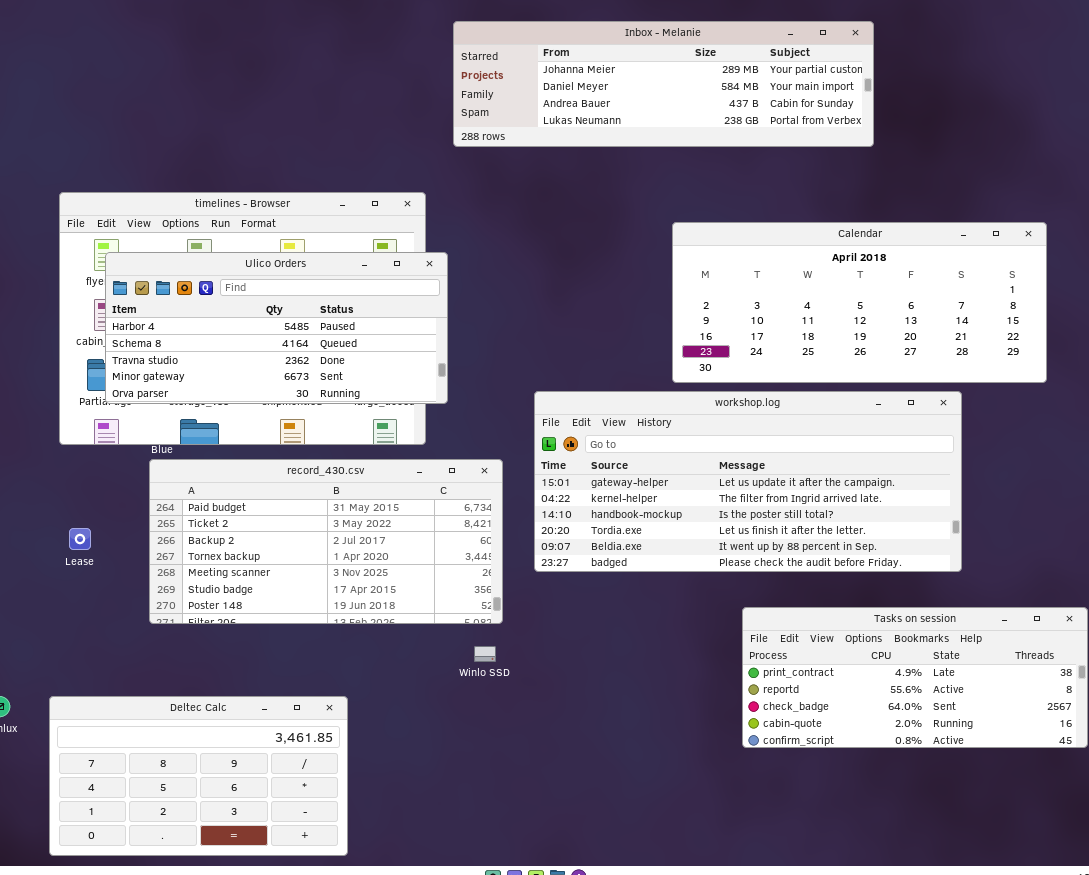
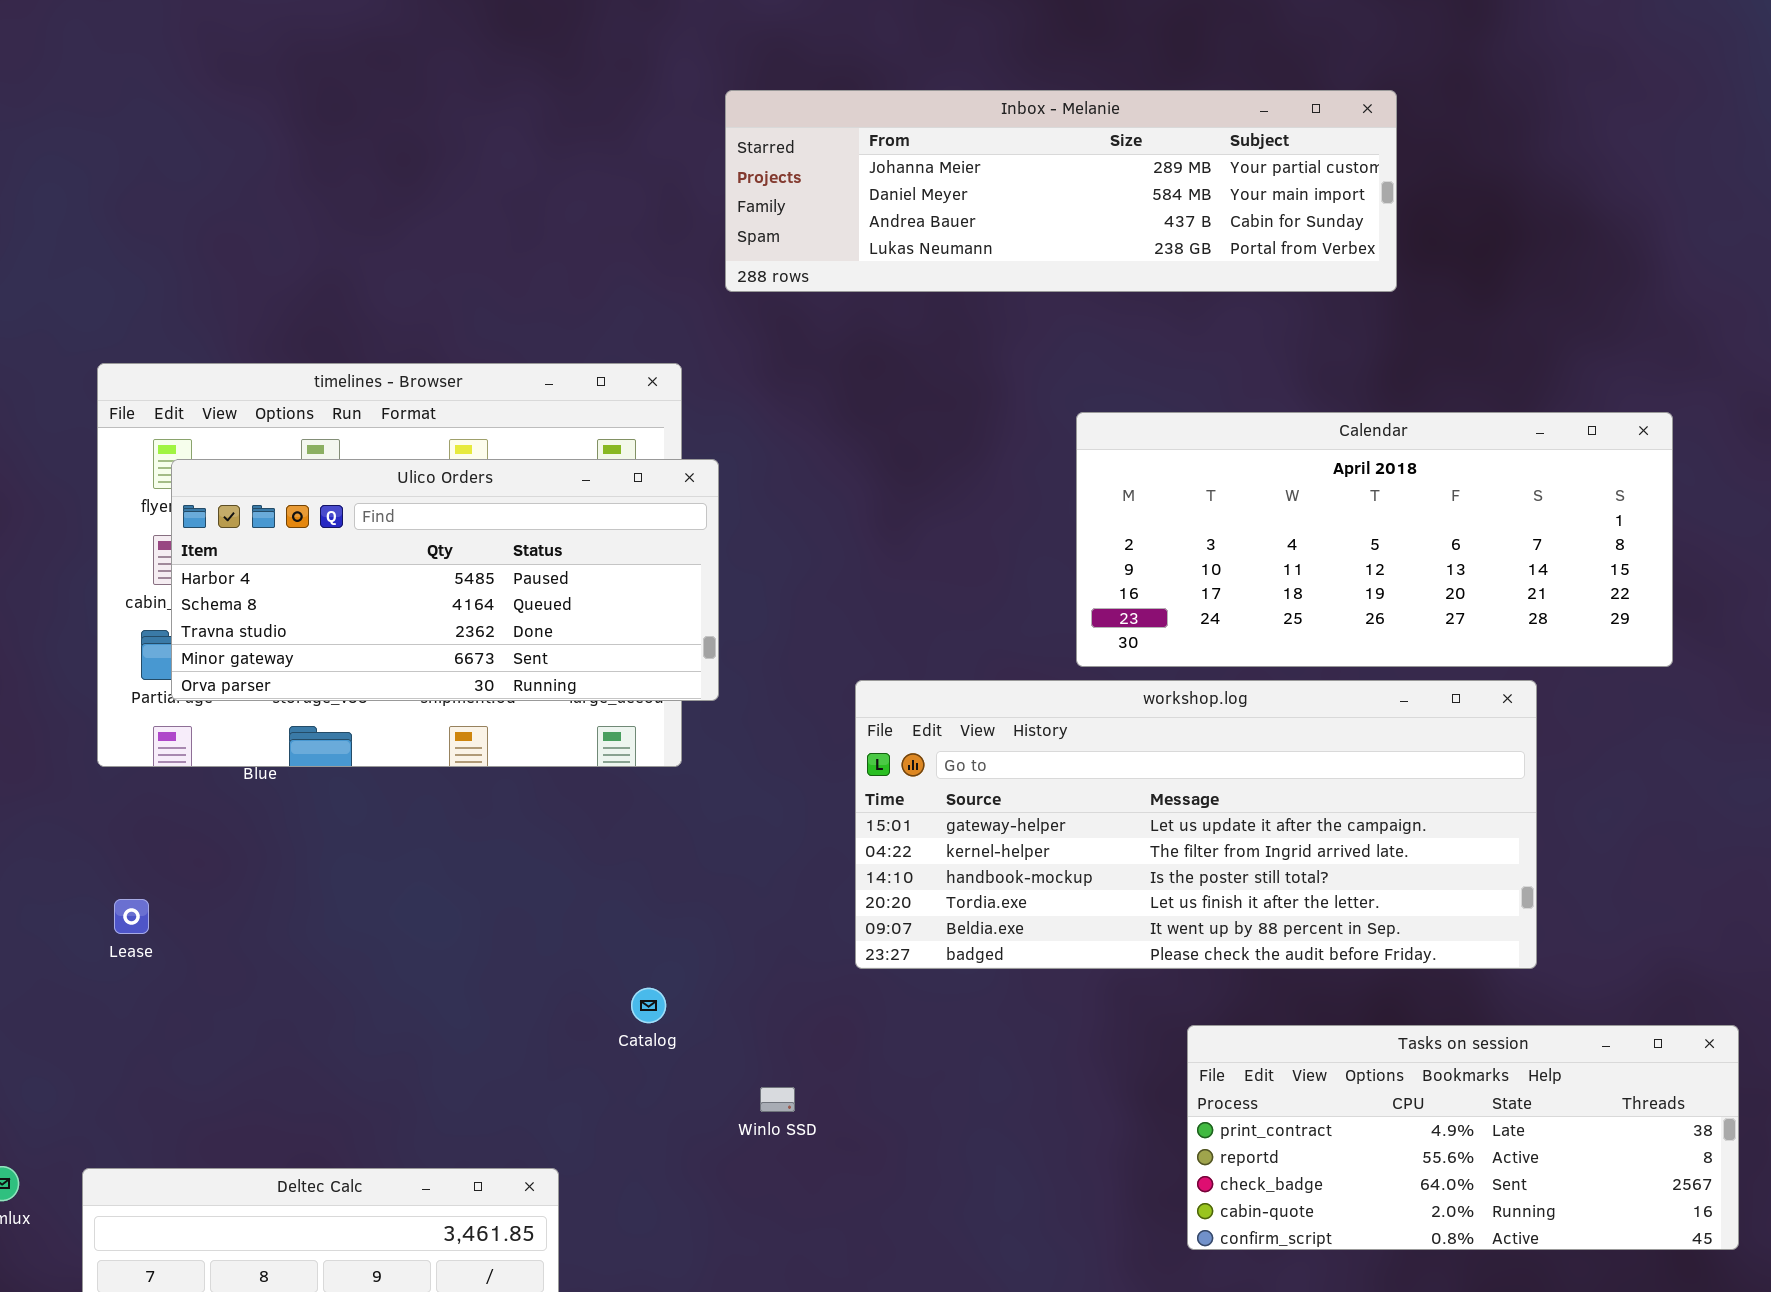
record_430.csv: [149,459,503,624] -> none, closed

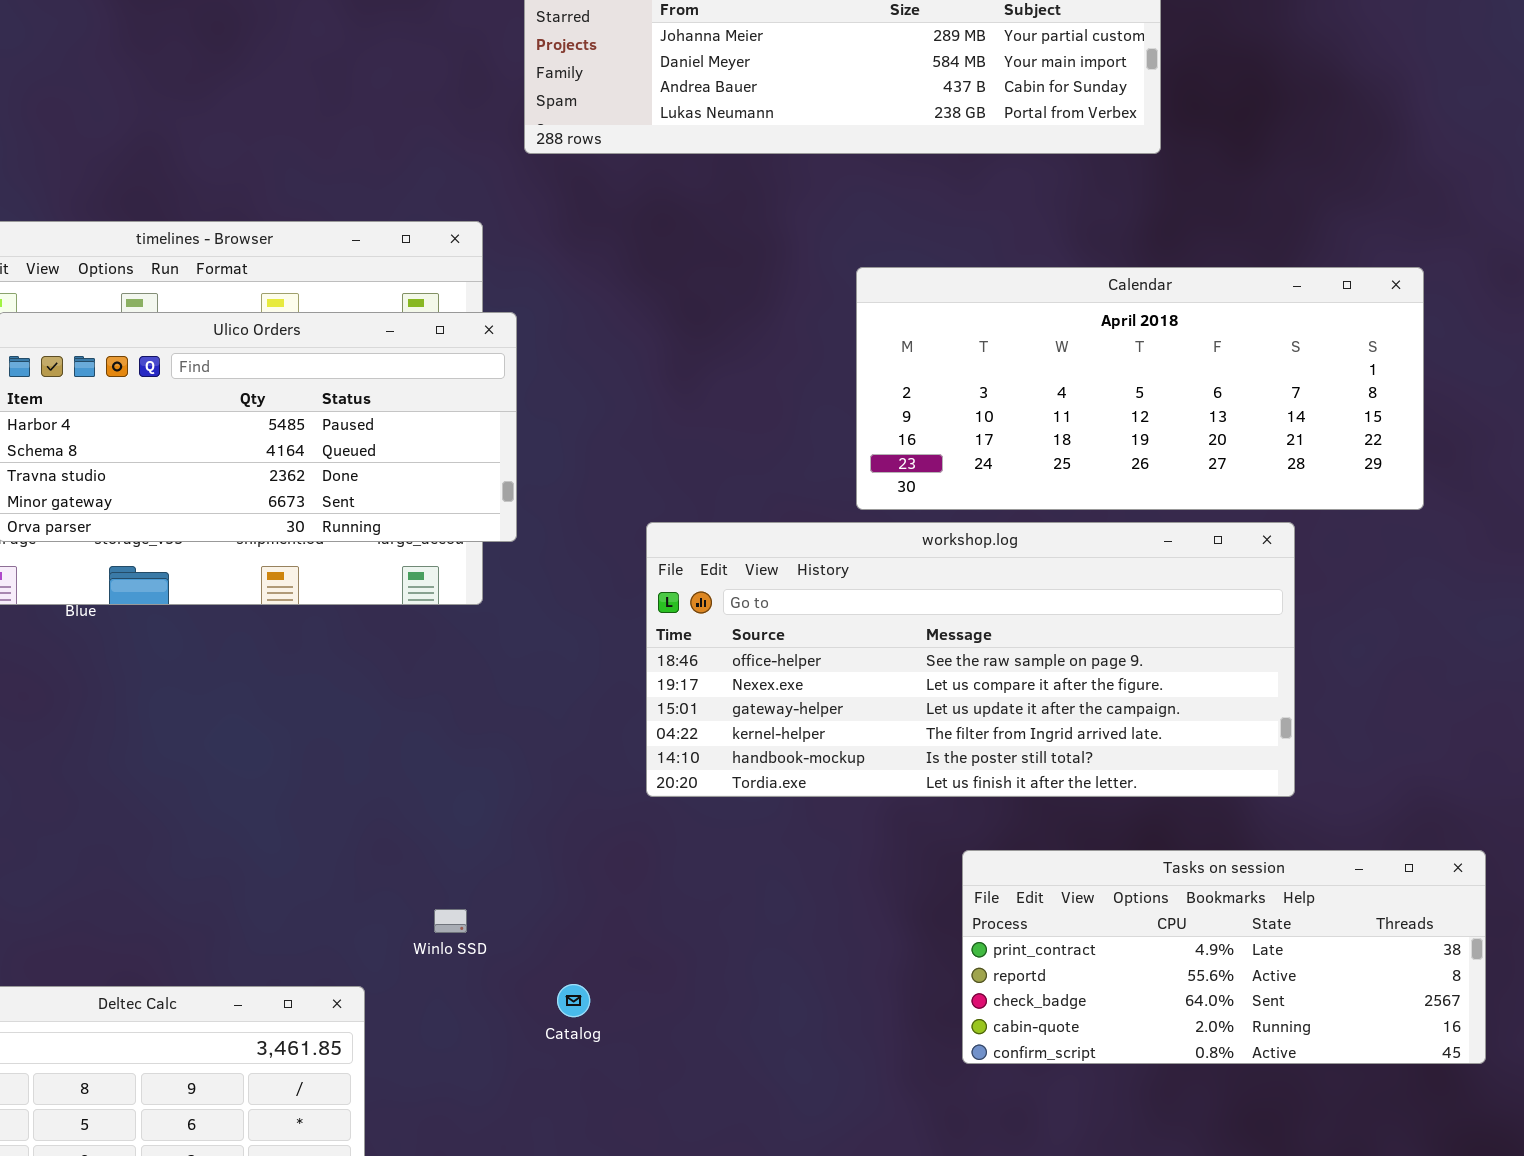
workshop.log: [855,680,1537,969] -> [646,522,1295,797], scrolled up 2 rows
Catalog: [631,988,666,1023] -> [557,984,590,1017], moved
Winlo SSD: [760,1087,795,1112] -> [434,909,467,933], moved

